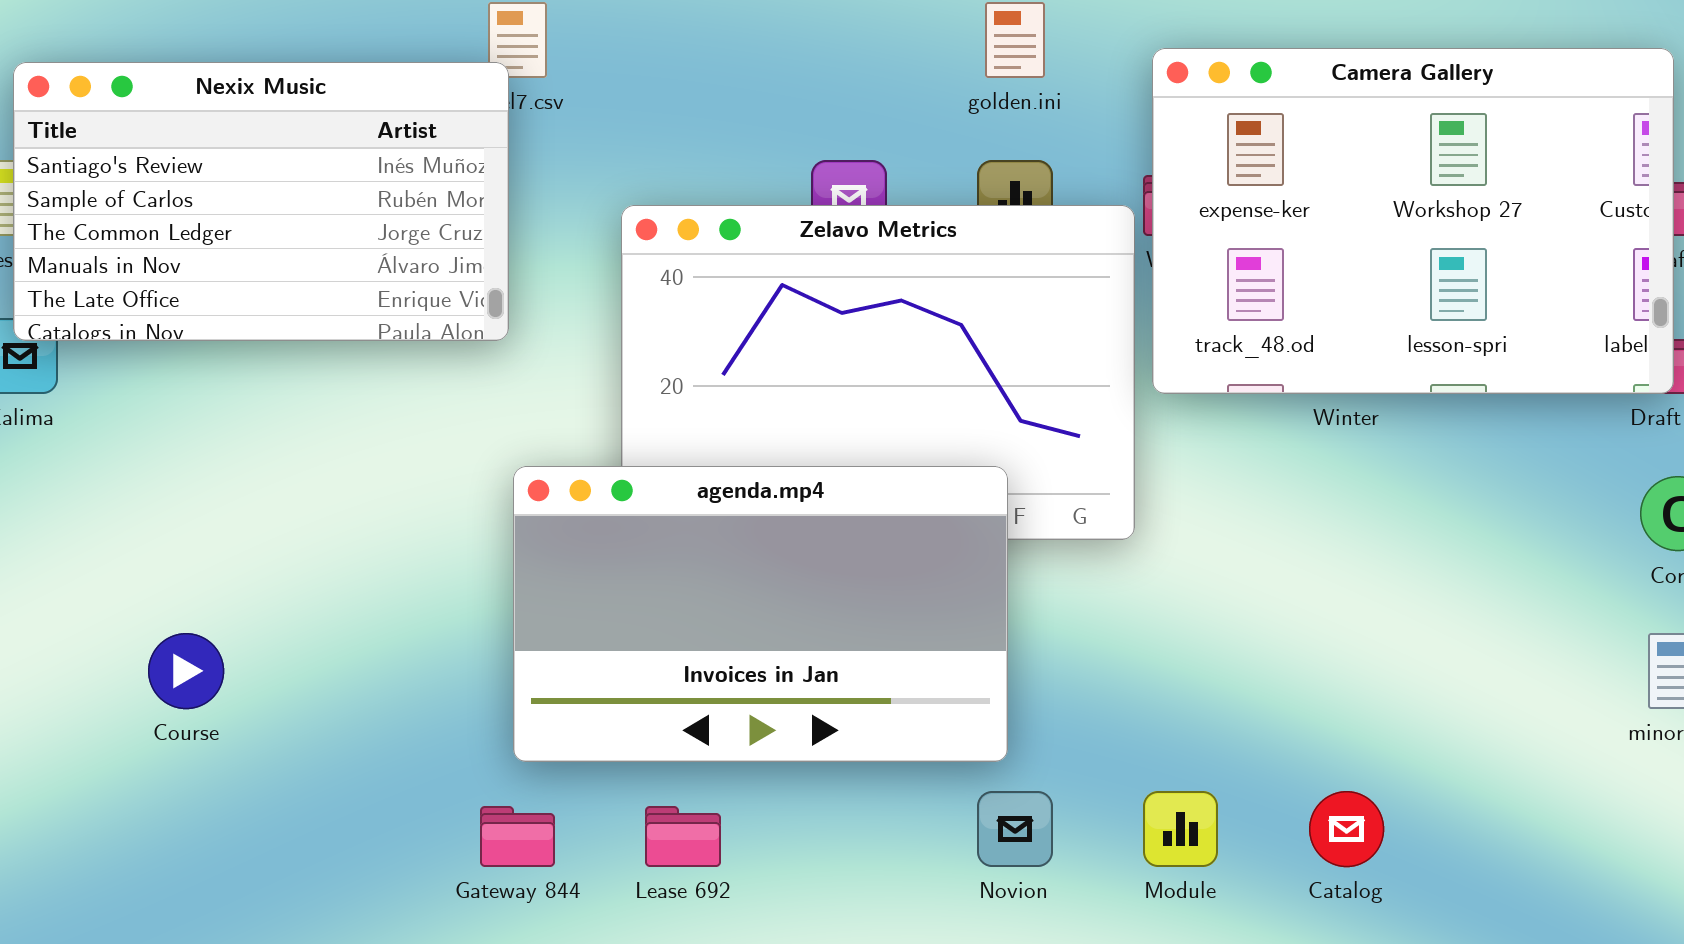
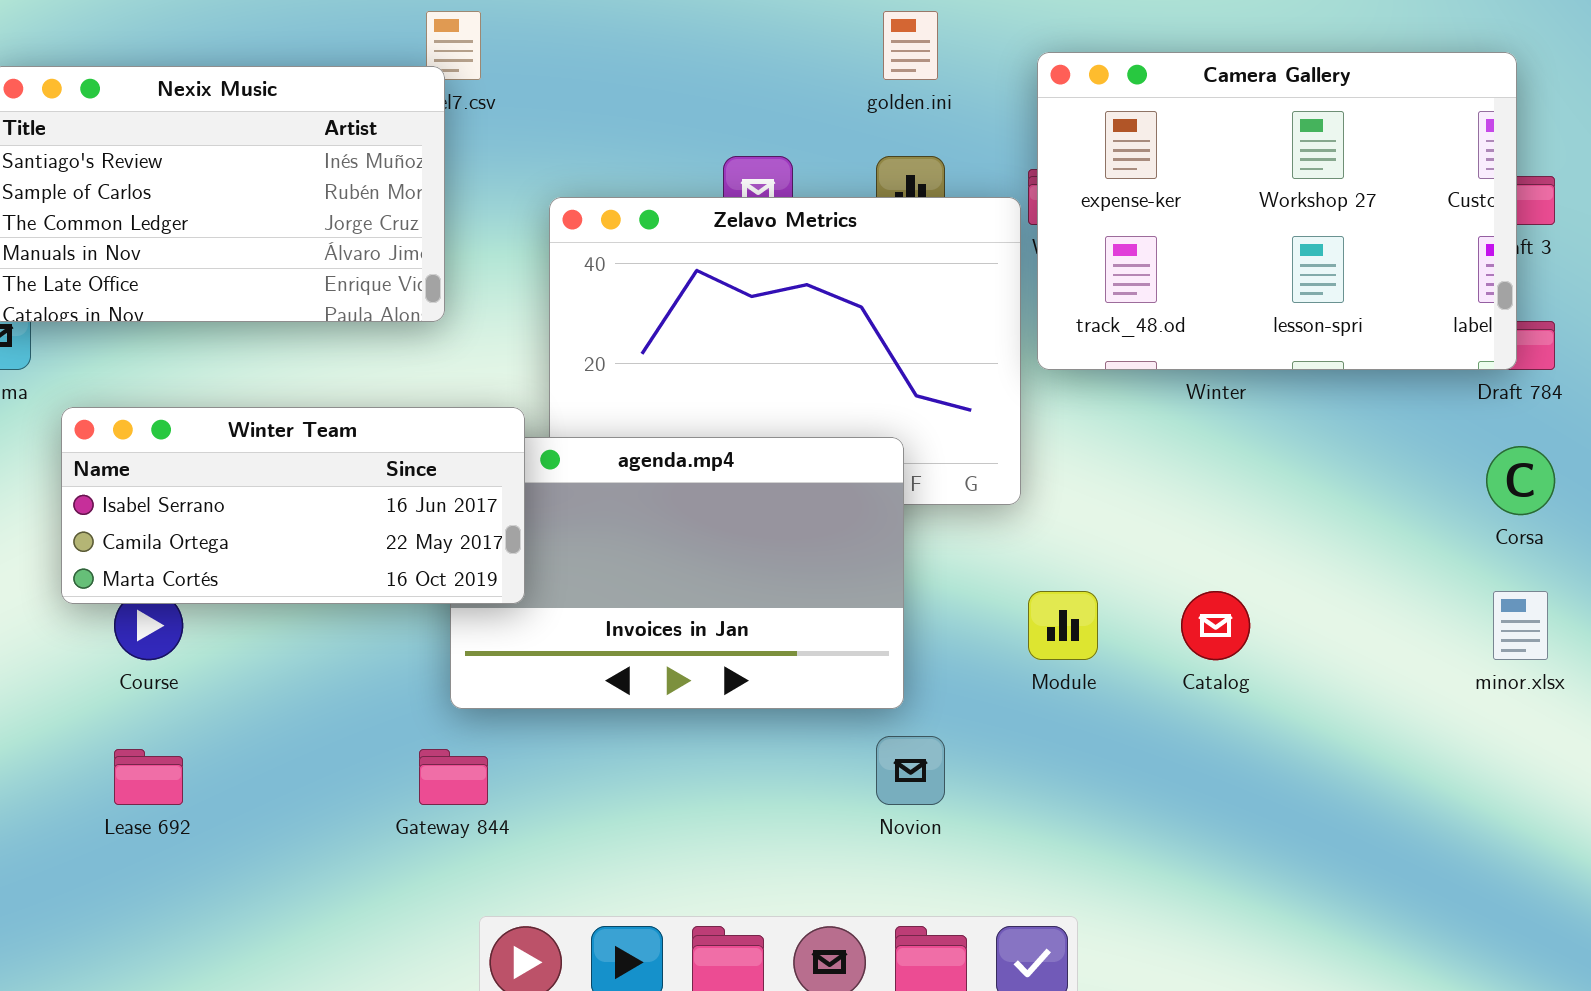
Winter Team: none -> [61,407,525,604], opened
Module: [1143,791,1218,867] -> [1028,591,1098,660], moved
Catalog: [1309,791,1384,867] -> [1181,591,1250,660], moved
Lease 692: [645,806,721,867] -> [114,749,183,805], moved

